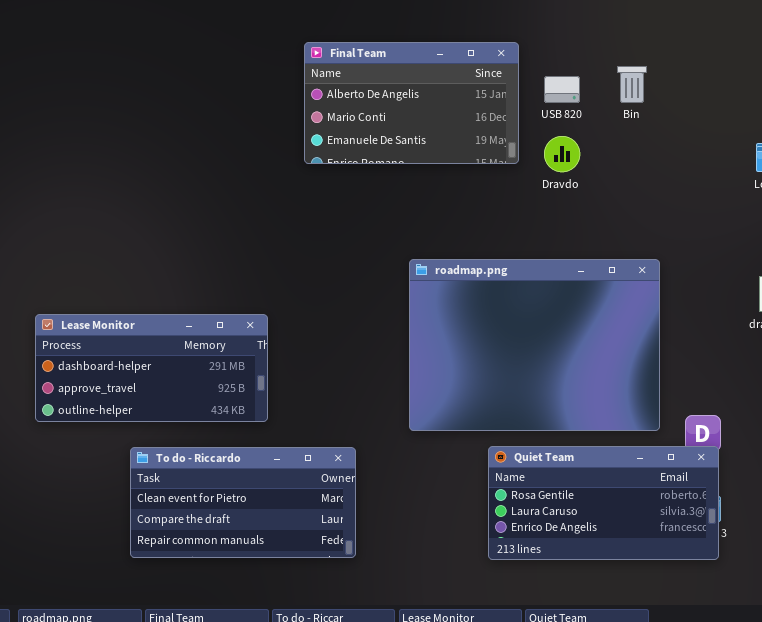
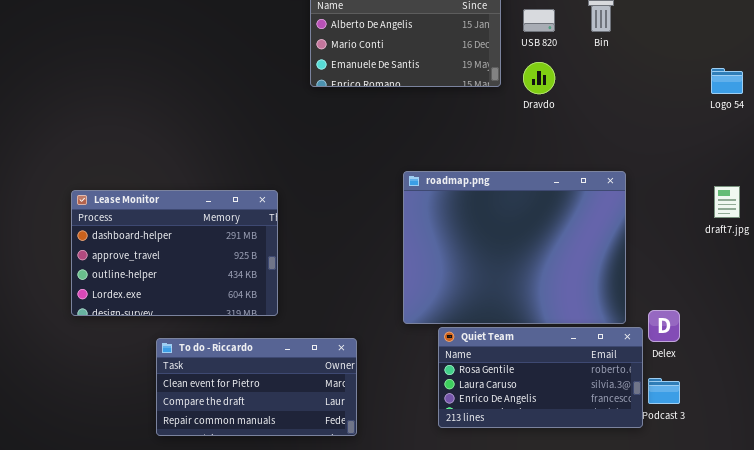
Lease Monitor: [35,314,268,422] -> [71,190,278,316], resized
Quiet Team: [488,446,719,560] -> [438,327,643,428], moved

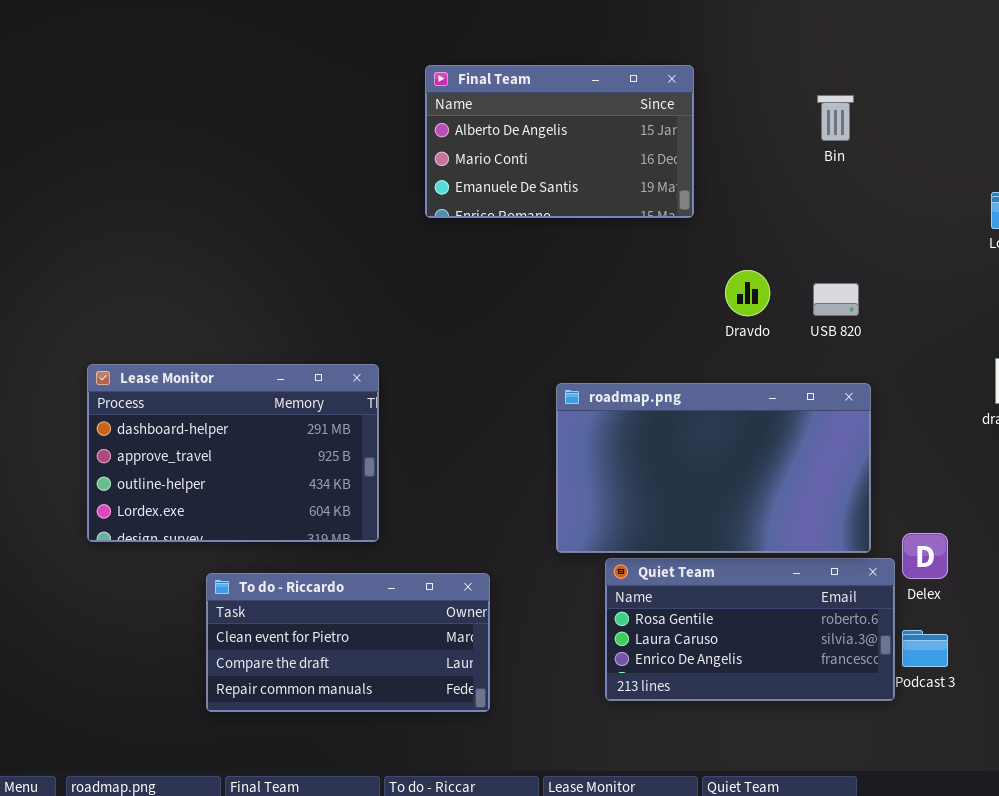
USB 820: [523,9,555,32] -> [813,283,859,316], moved
Dravdo: [523,62,555,94] -> [725,270,770,316], moved
roadmap.png: [403,171,626,324] -> [556,383,871,553], resized

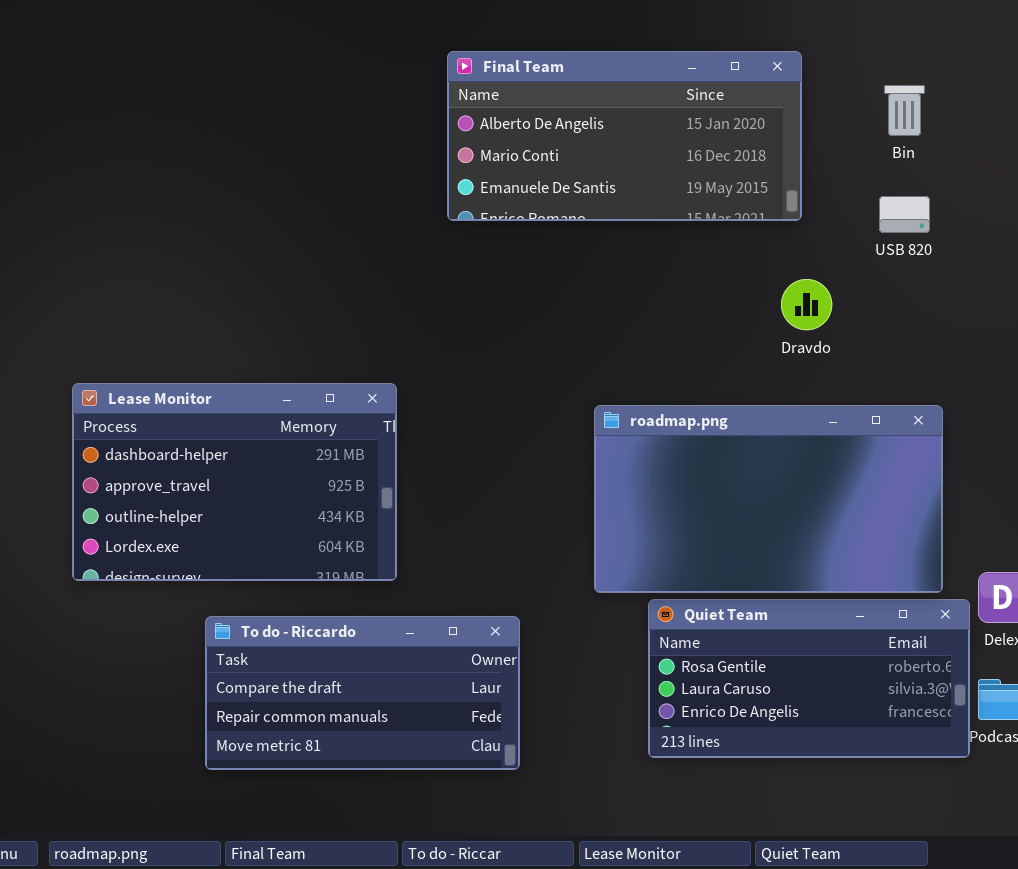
Final Team: [425,65,694,218] -> [447,51,802,221], resized
USB 820: [813,283,859,316] -> [879,196,930,233], moved
To do - Riccardo: [206,573,490,712] -> [205,616,520,770], scrolled down 1 row

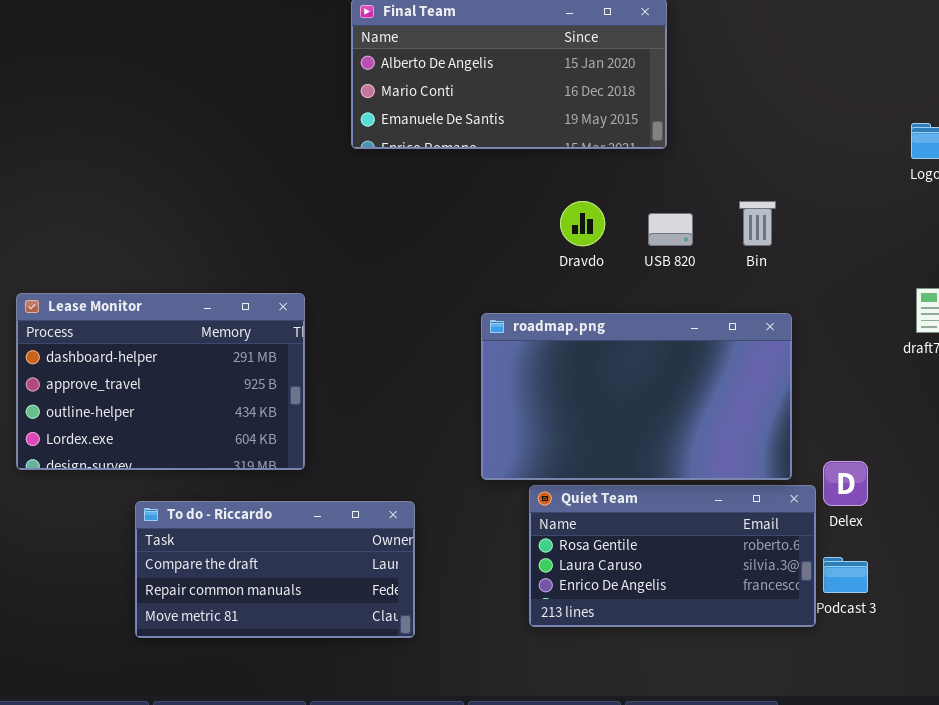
Bin: [884,85,925,136] -> [739,201,776,246], moved
USB 820: [879,196,930,233] -> [648,213,693,246], moved
Dravdo: [781,279,832,330] -> [560,201,605,246], moved

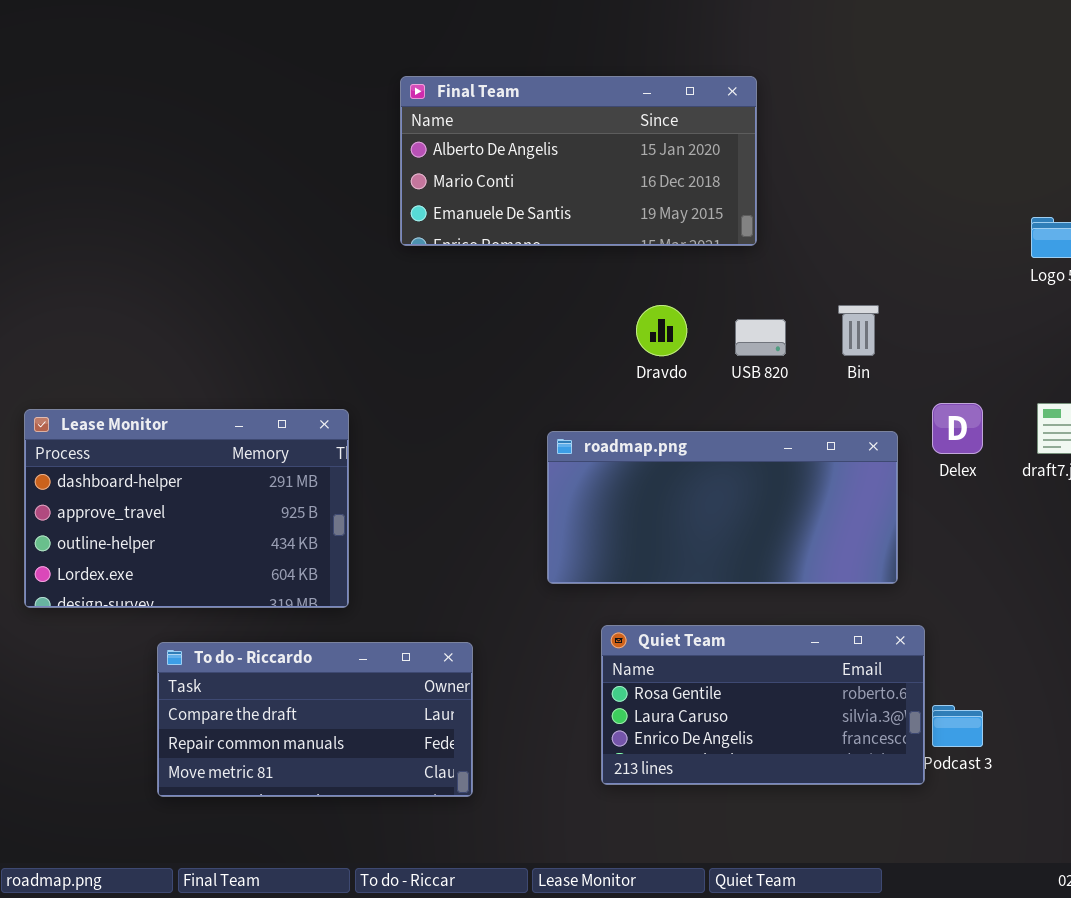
roadmap.png: [481,313,792,480] -> [547,431,898,584], resized
Delex: [823,461,868,506] -> [932,403,983,454], moved

